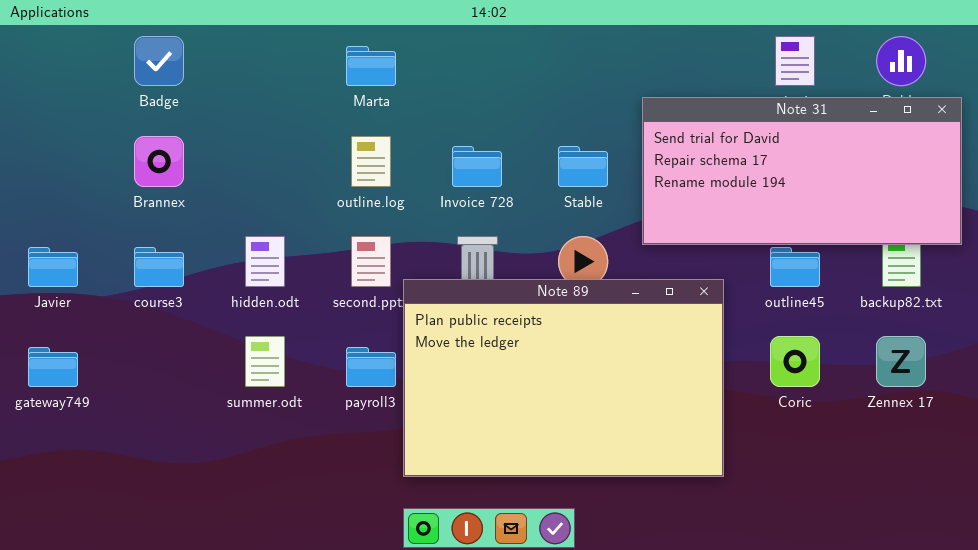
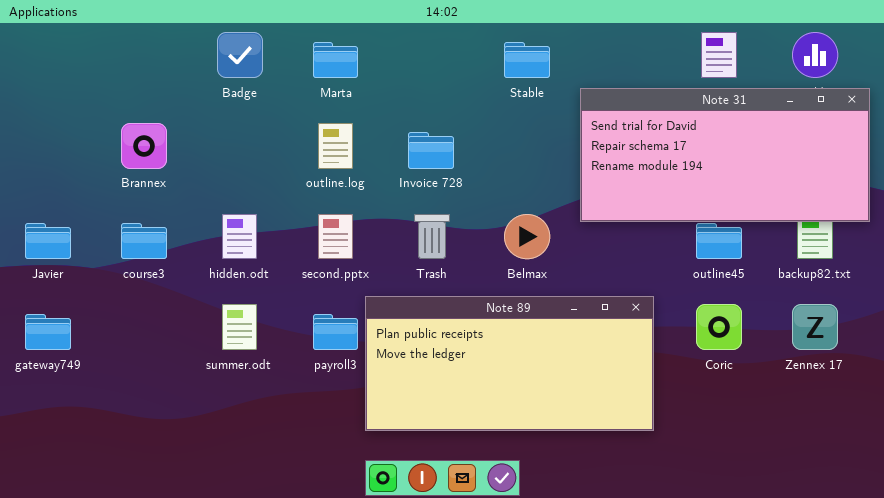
Badge: [134,36,184,86] -> [217,32,263,78], moved
Stable: [558,146,608,187] -> [504,42,550,78], moved
Note 89: [403,279,724,477] -> [365,296,654,431], resized

